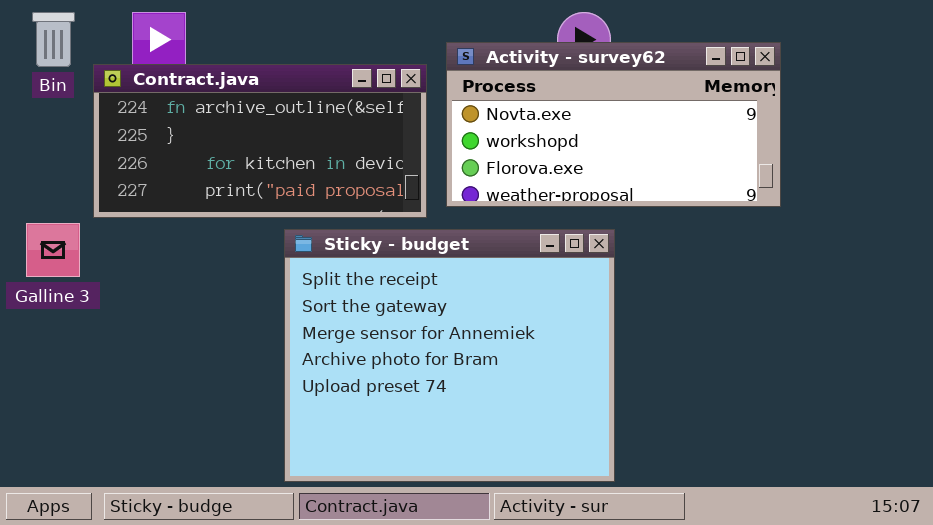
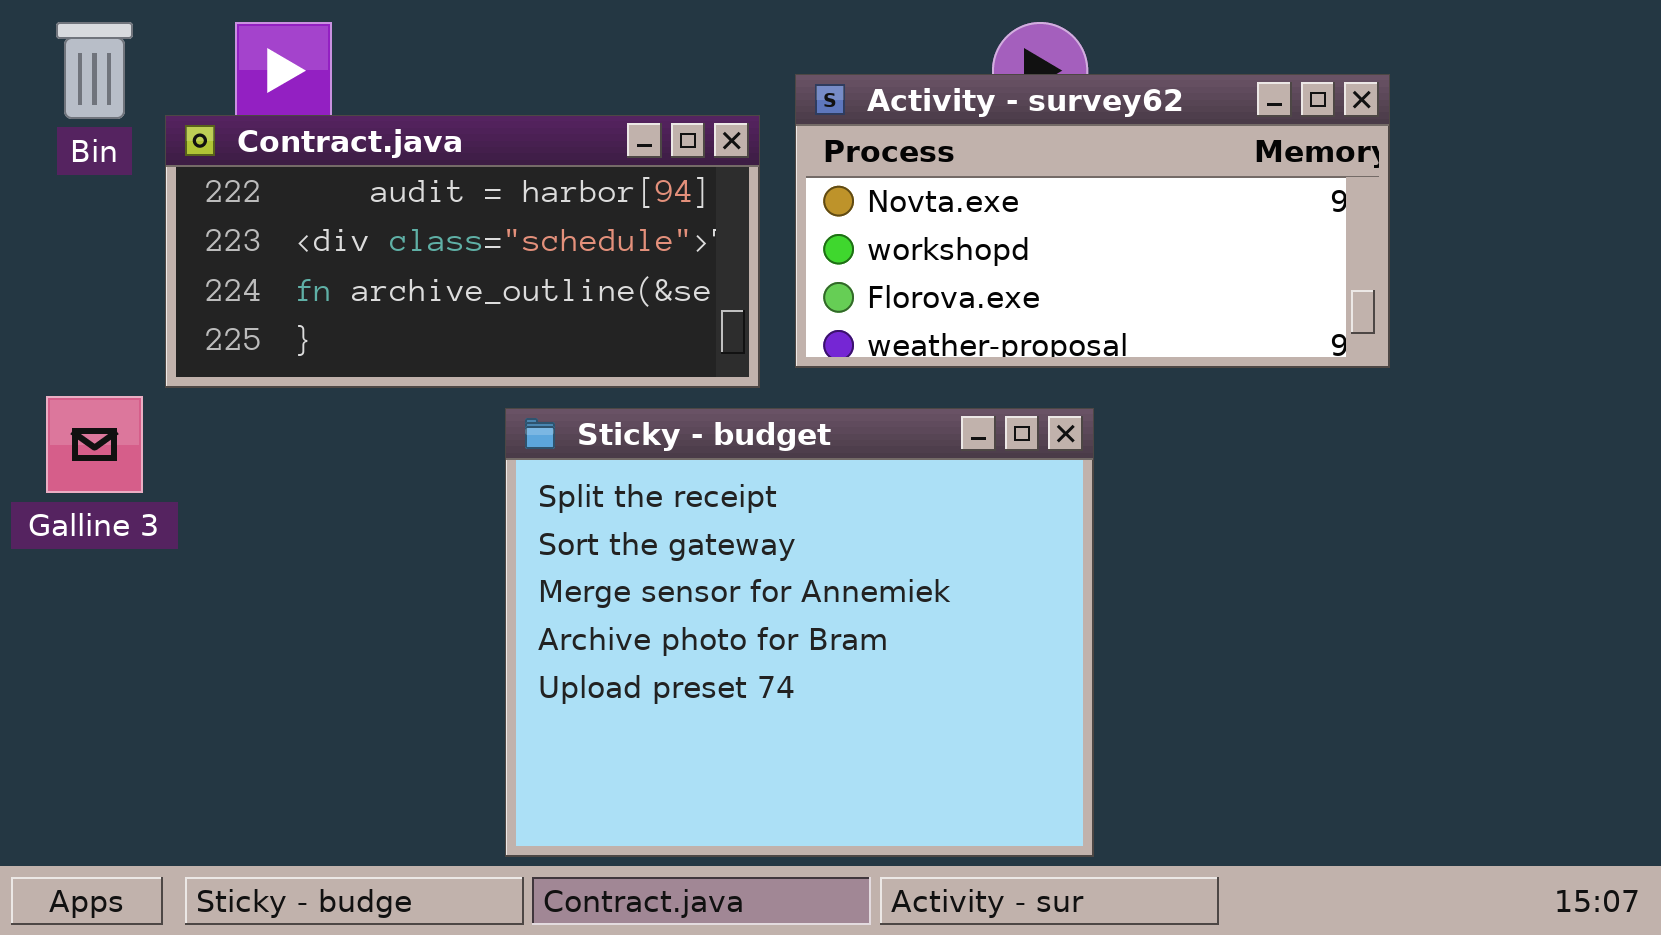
Contract.java: [93,64,427,218] -> [165,115,760,388], scrolled up 2 rows

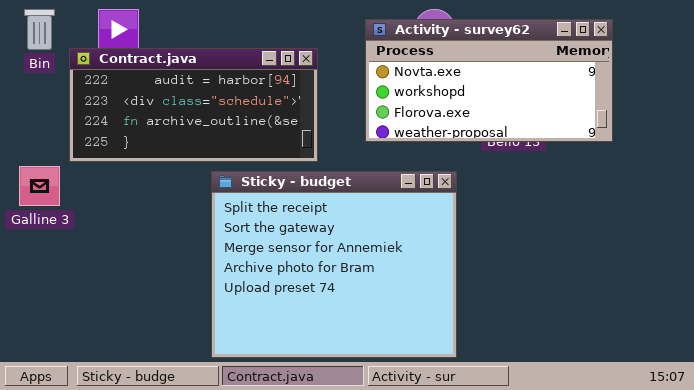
Activity - survey62: [795,74,1390,368] -> [365,19,613,142], moved

